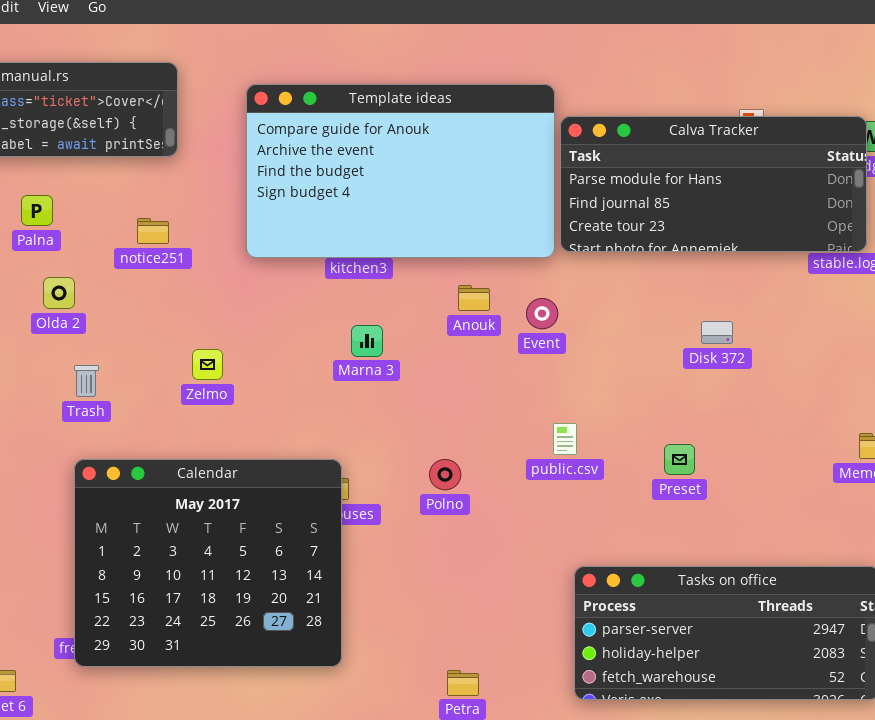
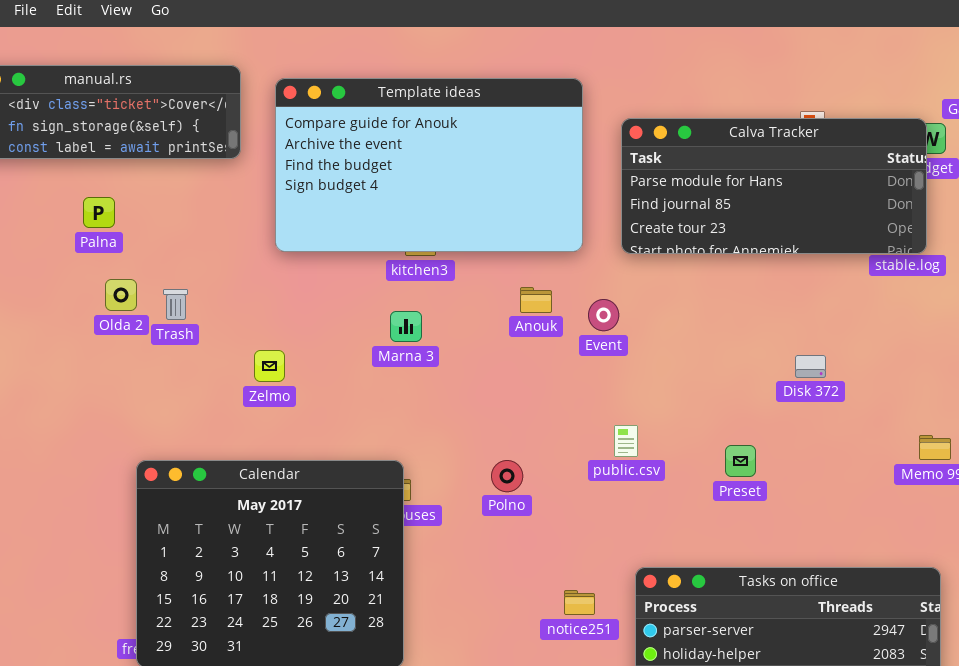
Template ideas: [246,84,555,258] -> [275,78,583,252], moved
notice251: [137,218,169,244] -> [564,590,595,615], moved
Disk 372: [701,321,733,344] -> [795,355,826,378], moved
Marna 3: [351,325,383,357] -> [390,311,422,342], moved
Trash: [74,365,99,397] -> [163,289,188,320], moved

